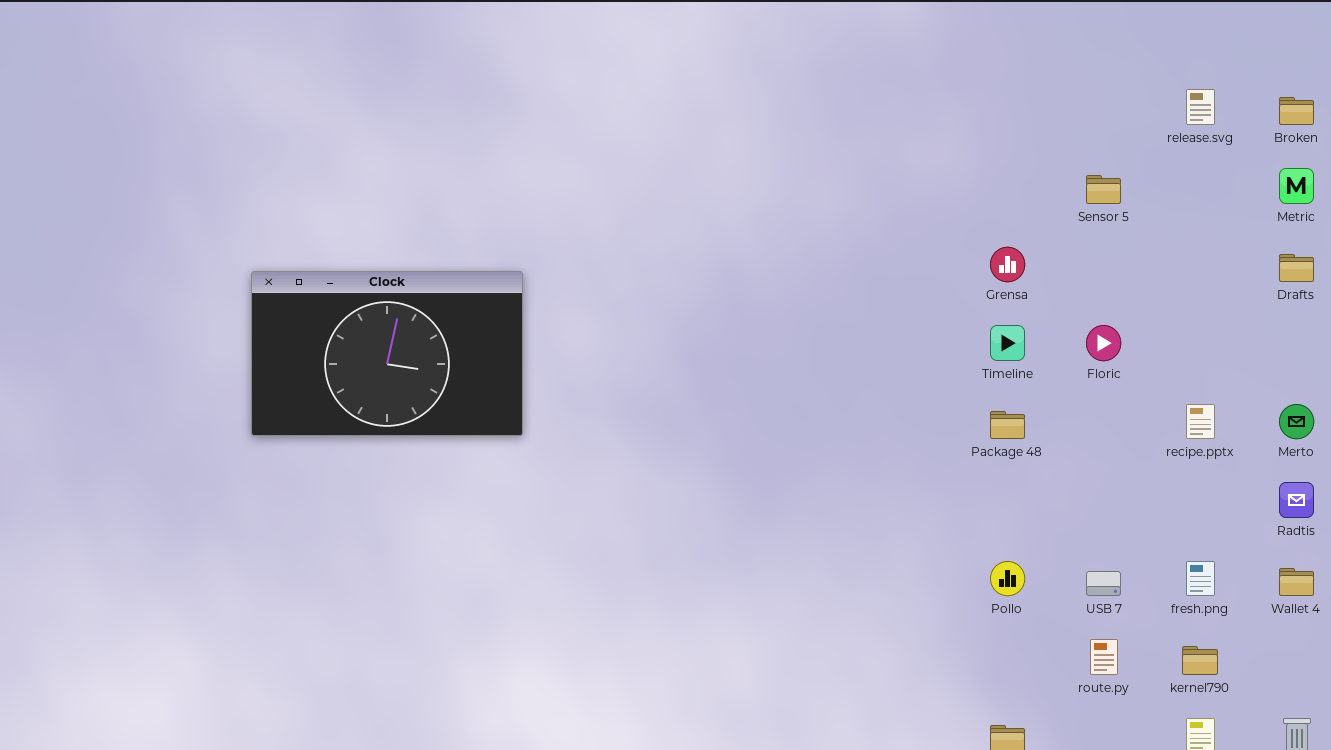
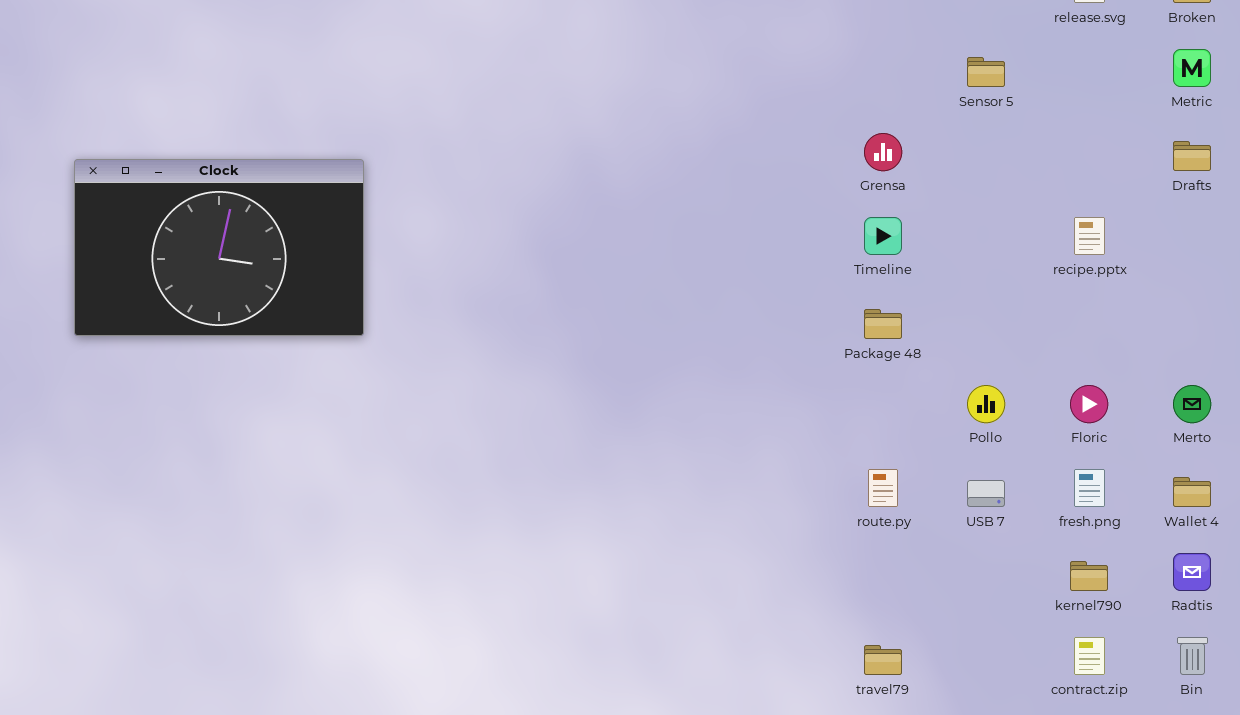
Floric: [1086,325,1121,361] -> [1070,385,1108,423], moved
recipe.pptx: [1186,404,1215,439] -> [1074,217,1105,255], moved
Merto: [1279,404,1314,439] -> [1173,385,1211,423], moved
Radtis: [1279,482,1314,518] -> [1173,553,1211,591], moved
Pollo: [990,561,1025,596] -> [967,385,1005,423], moved
route.py: [1090,639,1118,675] -> [868,469,898,507], moved

